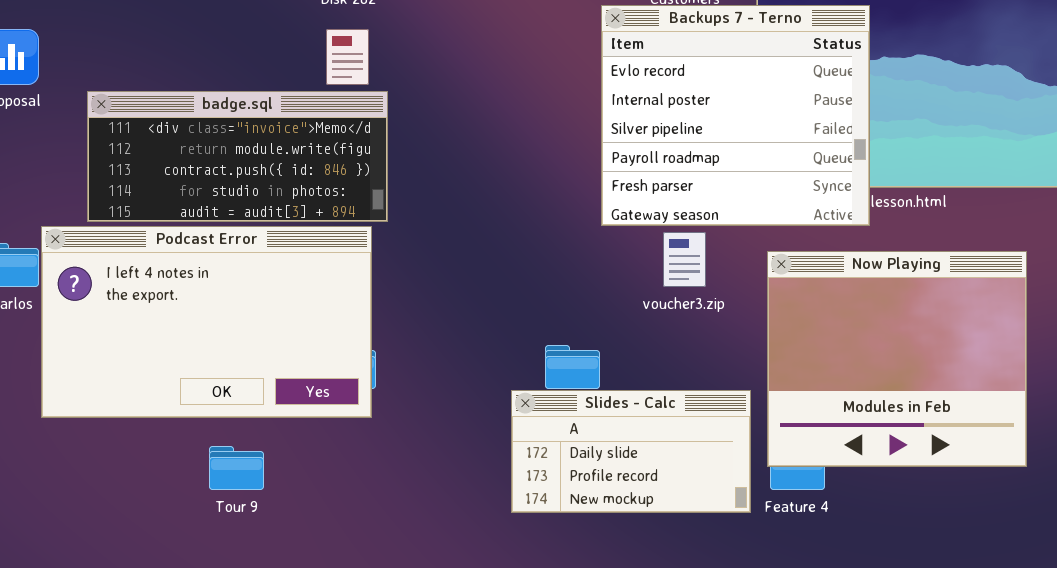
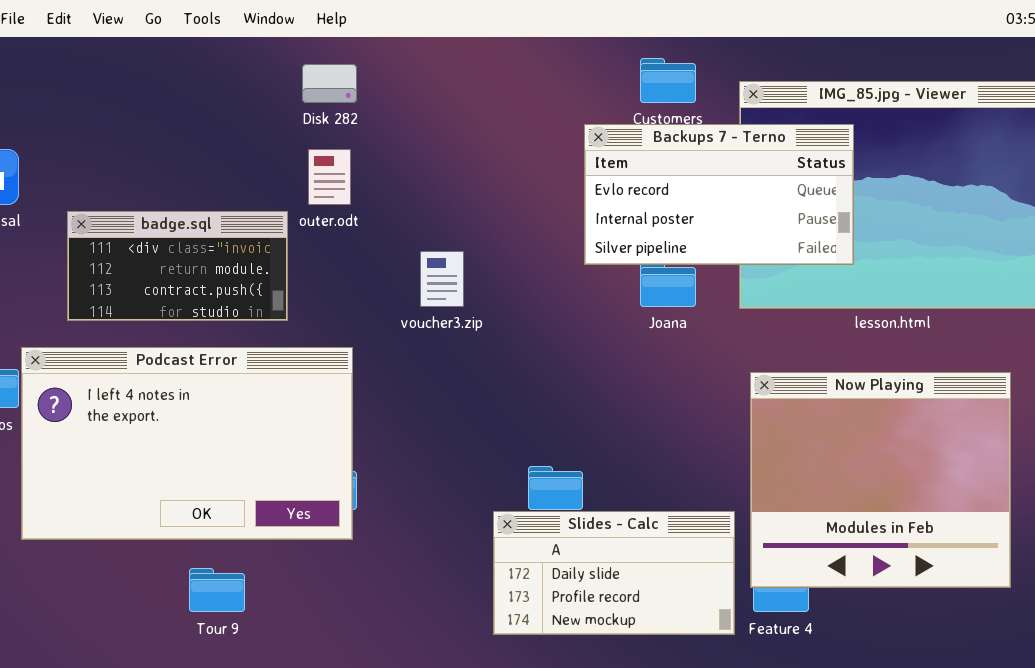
Backups 7 - Terno: [601,5,870,226] -> [584,124,854,265], resized
badge.sql: [87,91,388,222] -> [67,211,288,321], resized
voucher3.zip: [663,232,706,287] -> [420,251,464,307], moved

